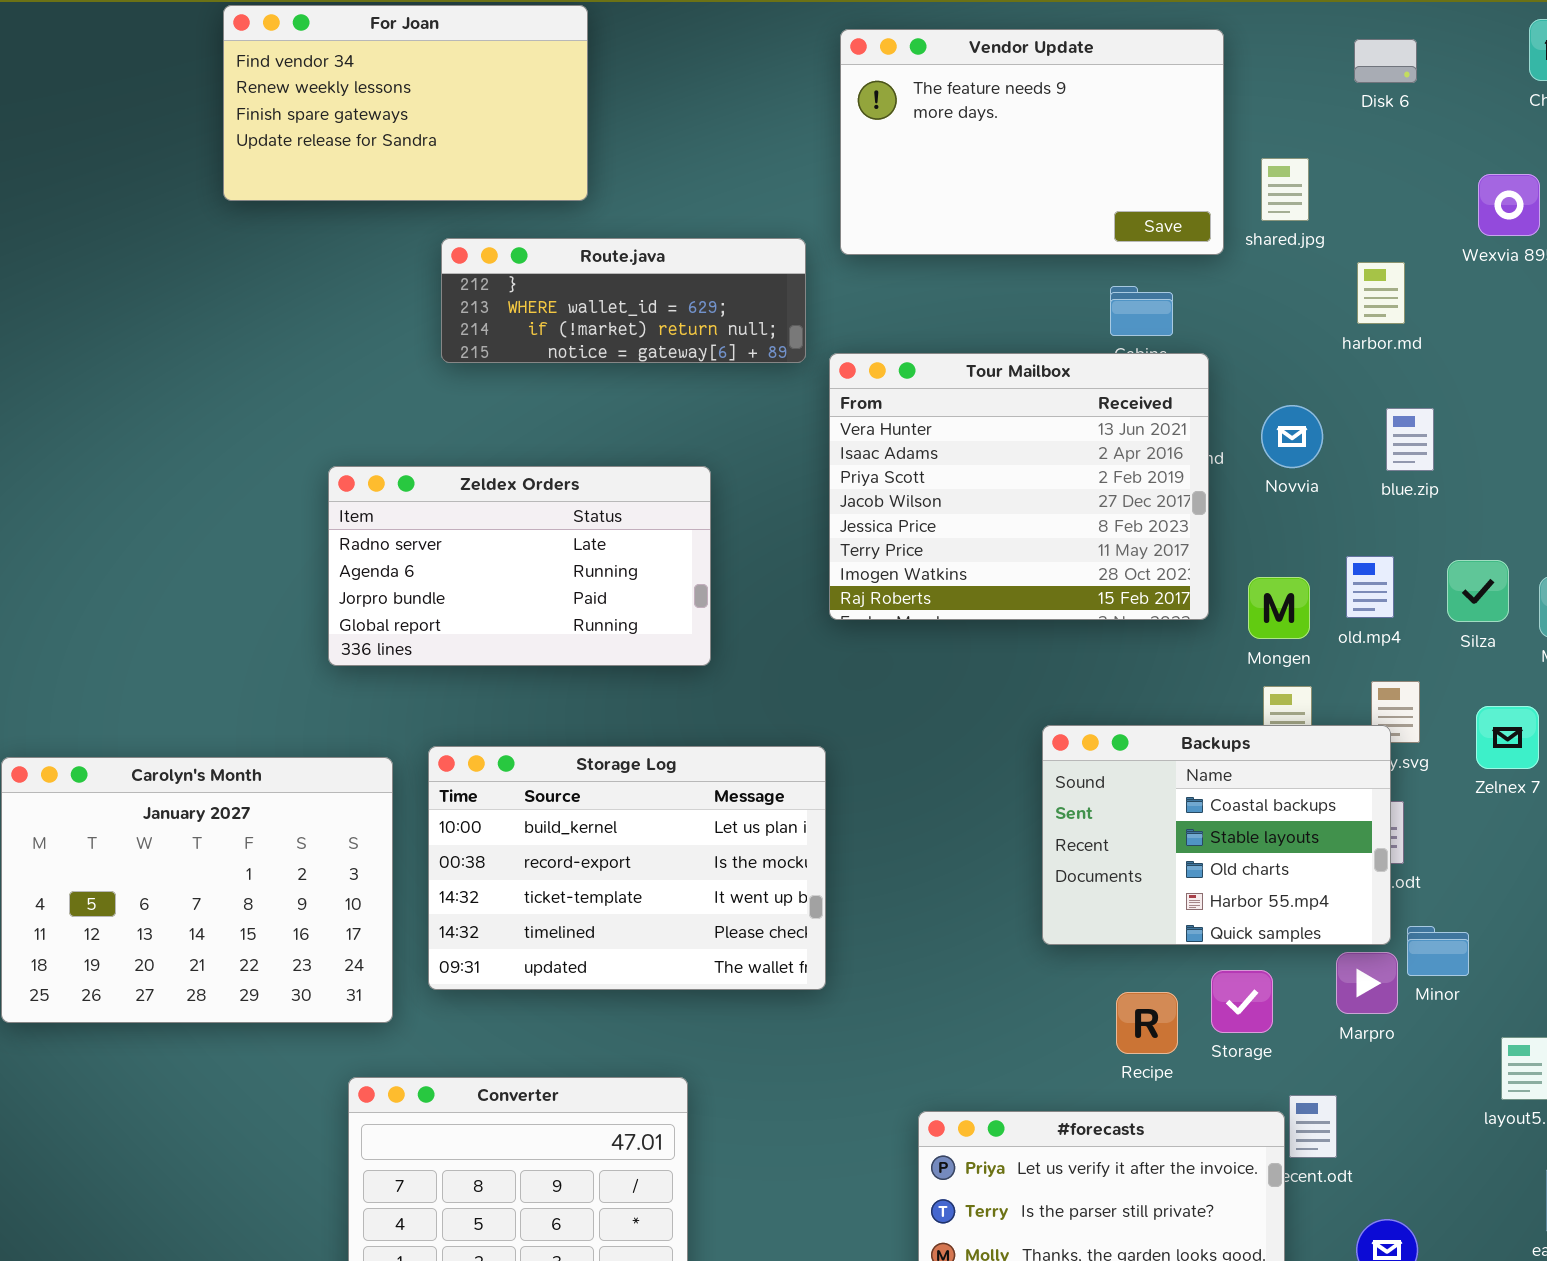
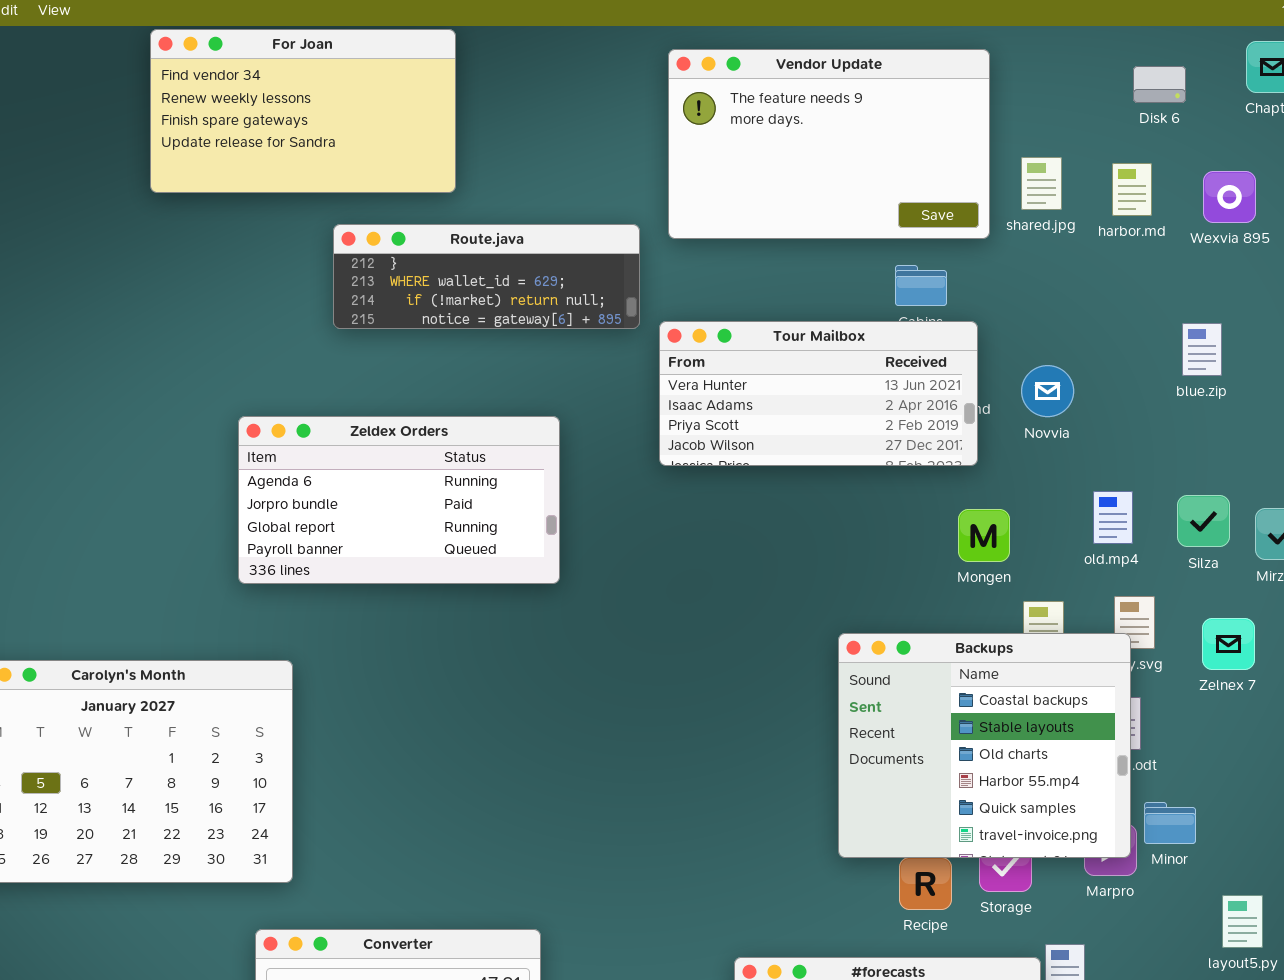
Disk 6: [1354,39,1417,83] -> [1133,66,1186,103], moved
harbor.md: [1357,262,1405,324] -> [1112,163,1152,216], moved
Tour Mailbox: [829,353,1209,620] -> [659,321,978,466], resized
blue.zip: [1386,408,1434,471] -> [1182,323,1222,376], moved
Zeldex Orders: [328,466,711,666] -> [238,416,560,584], scrolled down 1 row
Mongen: [1248,577,1310,639] -> [958,509,1010,562], moved
Backups: [1042,725,1391,945] -> [838,633,1131,858], resized
Storage Log: [428,746,826,990] -> none, closed

